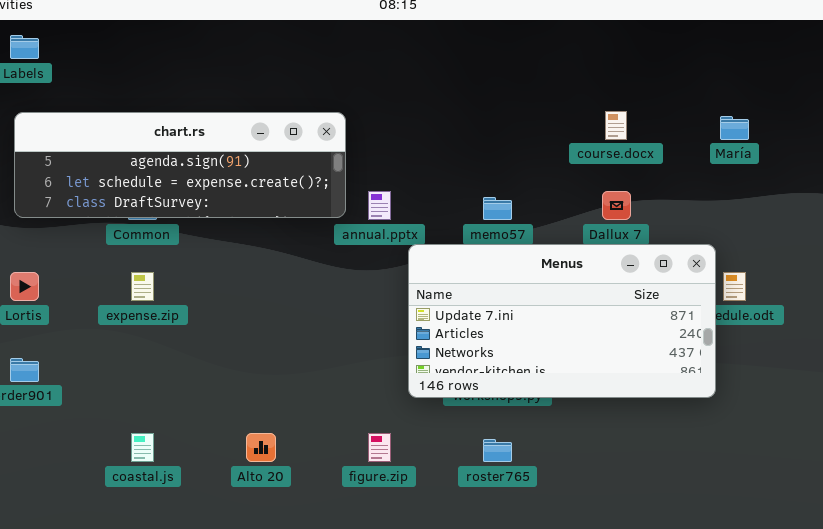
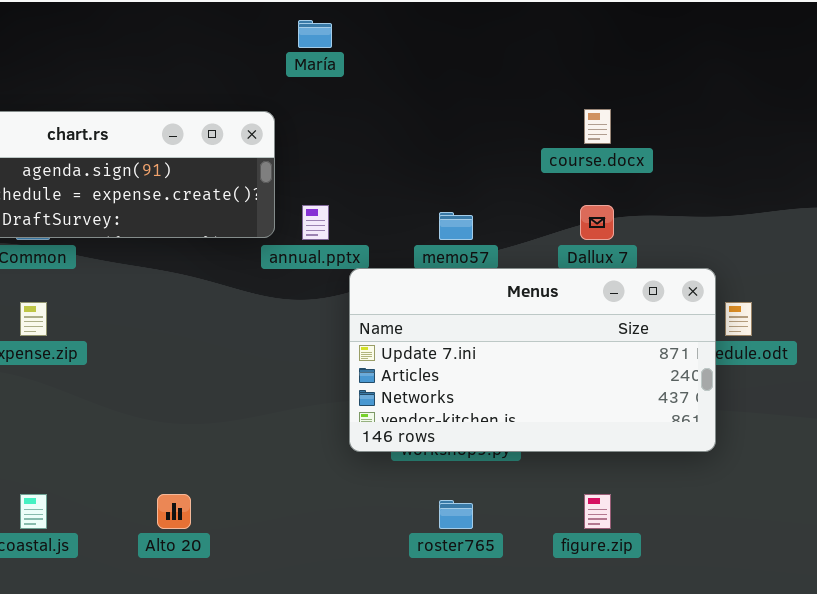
María: [720,116,749,140] -> [298,20,332,48], moved
figure.zip: [368,433,391,462] -> [584,494,611,529], moved

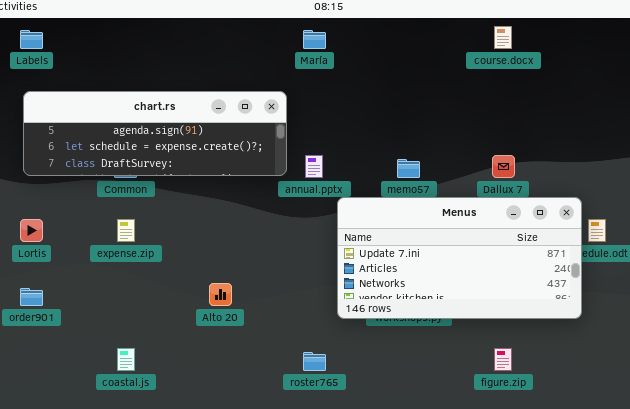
course.docx: [584,109,611,144] -> [494,26,512,49], moved
Alto 20: [157,494,191,529] -> [209,283,232,306], moved
roster765: [439,500,473,529] -> [303,352,326,371], moved

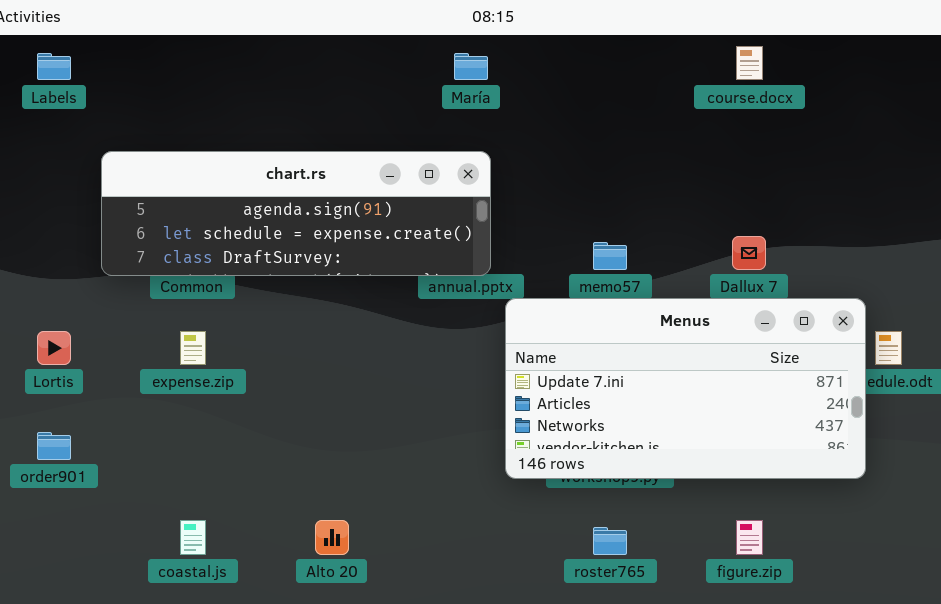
chart.rs: [23,91,287,176] -> [101,151,491,276], moved
Alto 20: [209,283,232,306] -> [315,520,349,555], moved
roster765: [303,352,326,371] -> [593,527,627,555], moved

